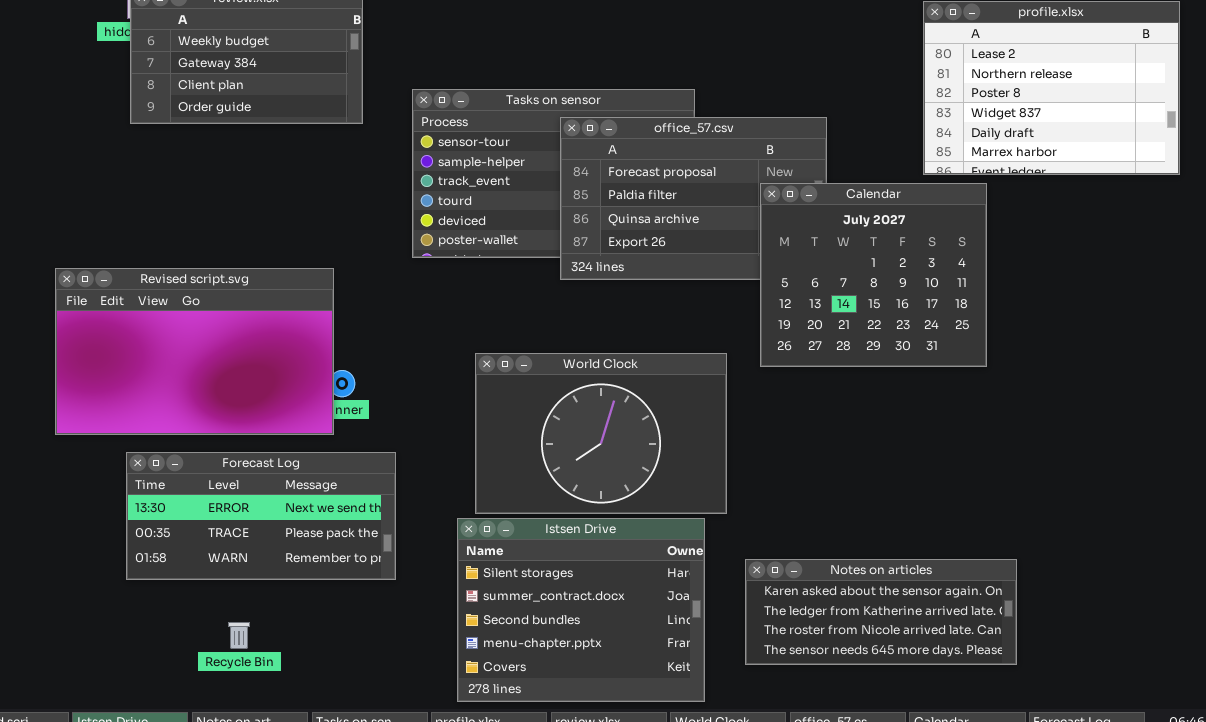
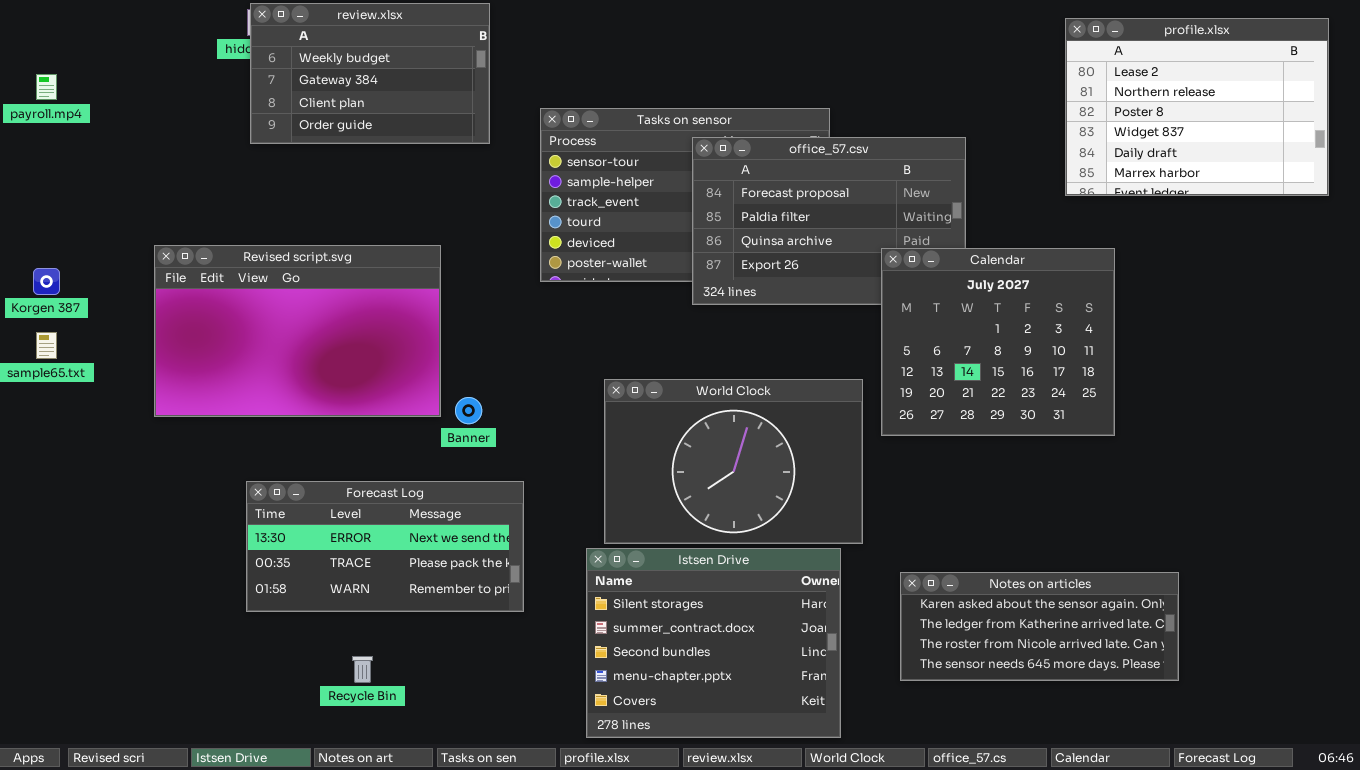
Calendar: [760,183,987,367] -> [881,248,1115,436], moved
Revised script.svg: [55,268,334,435] -> [154,245,441,417], moved
Notes on articles: [745,559,1017,665] -> [900,572,1179,681], moved

